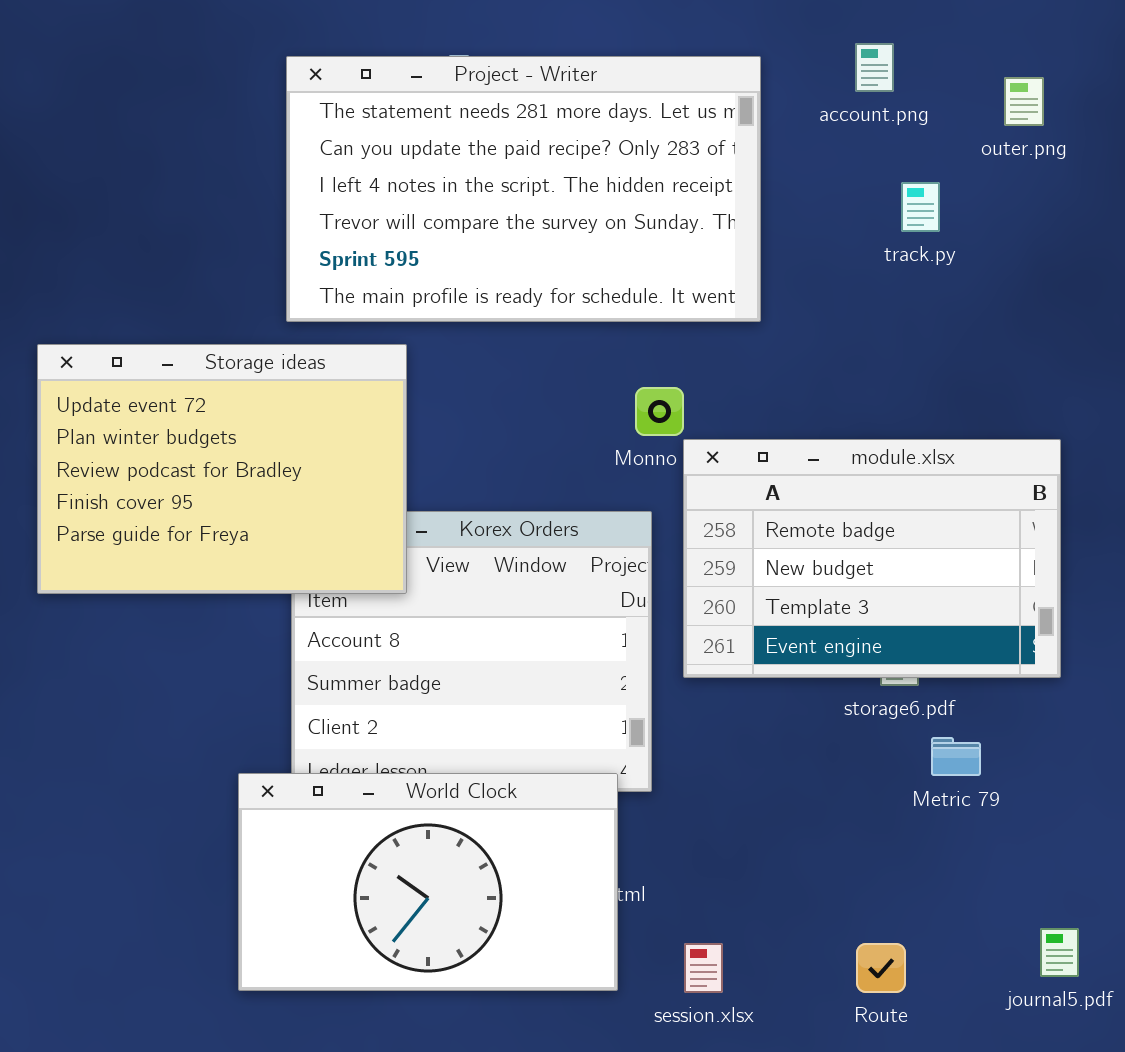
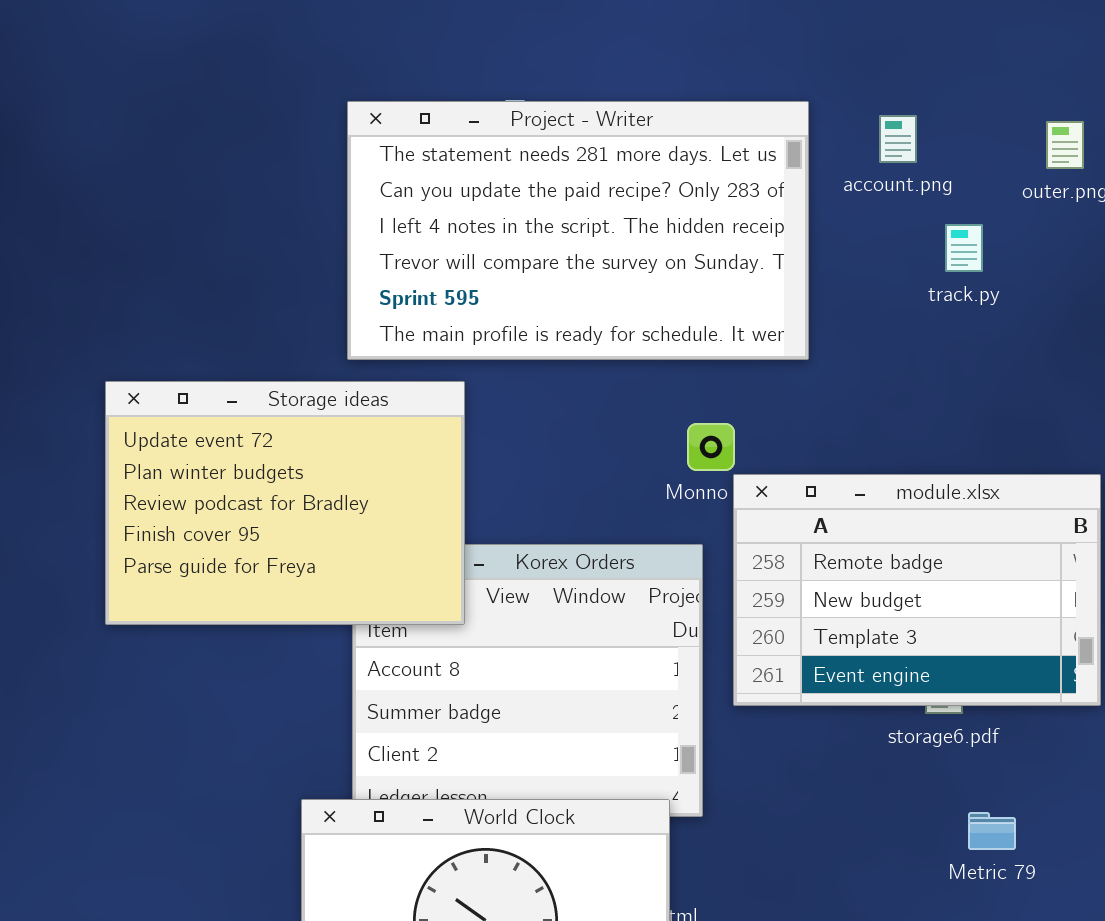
account.png: [855,43,894,92] -> [879,115,917,163], moved
Metric 79: [931,737,981,776] -> [968,812,1016,850], moved

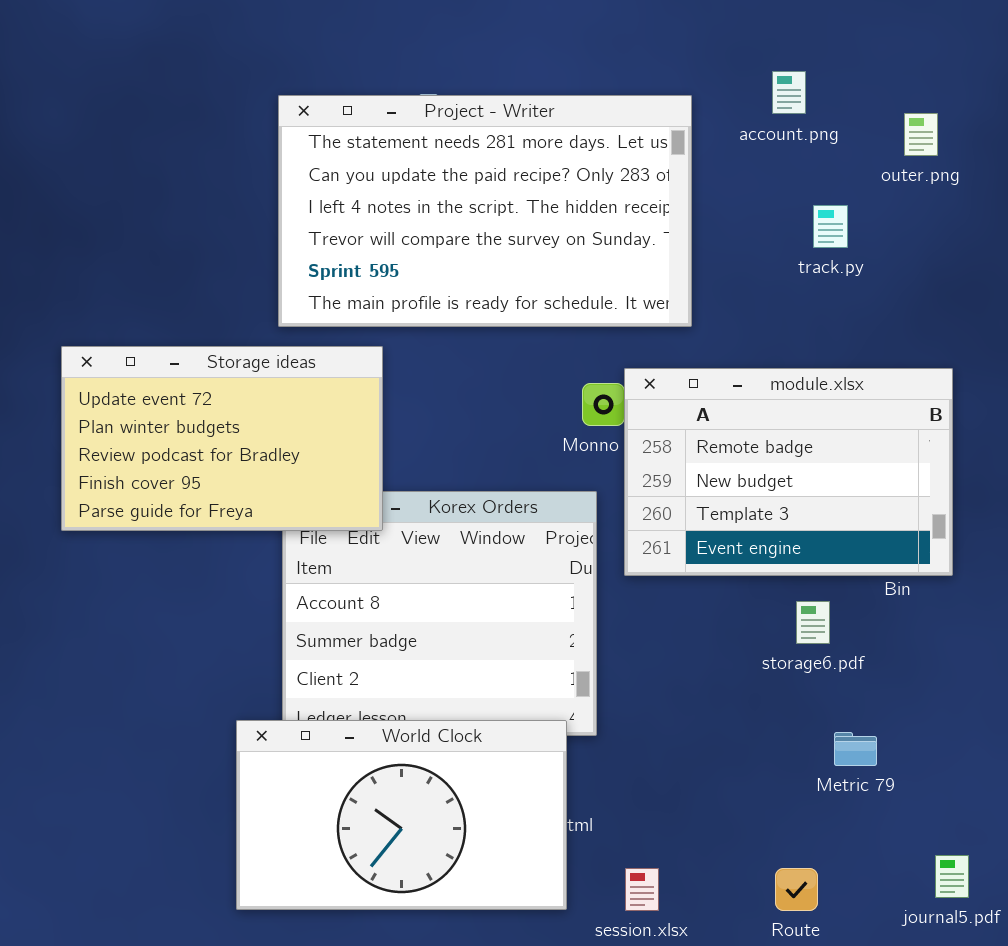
account.png: [879,115,917,163] -> [772,71,806,114], moved
Storage ideas: [105,381,465,625] -> [61,346,383,531], resized
module.xlsx: [733,474,1101,706] -> [624,368,953,576], moved

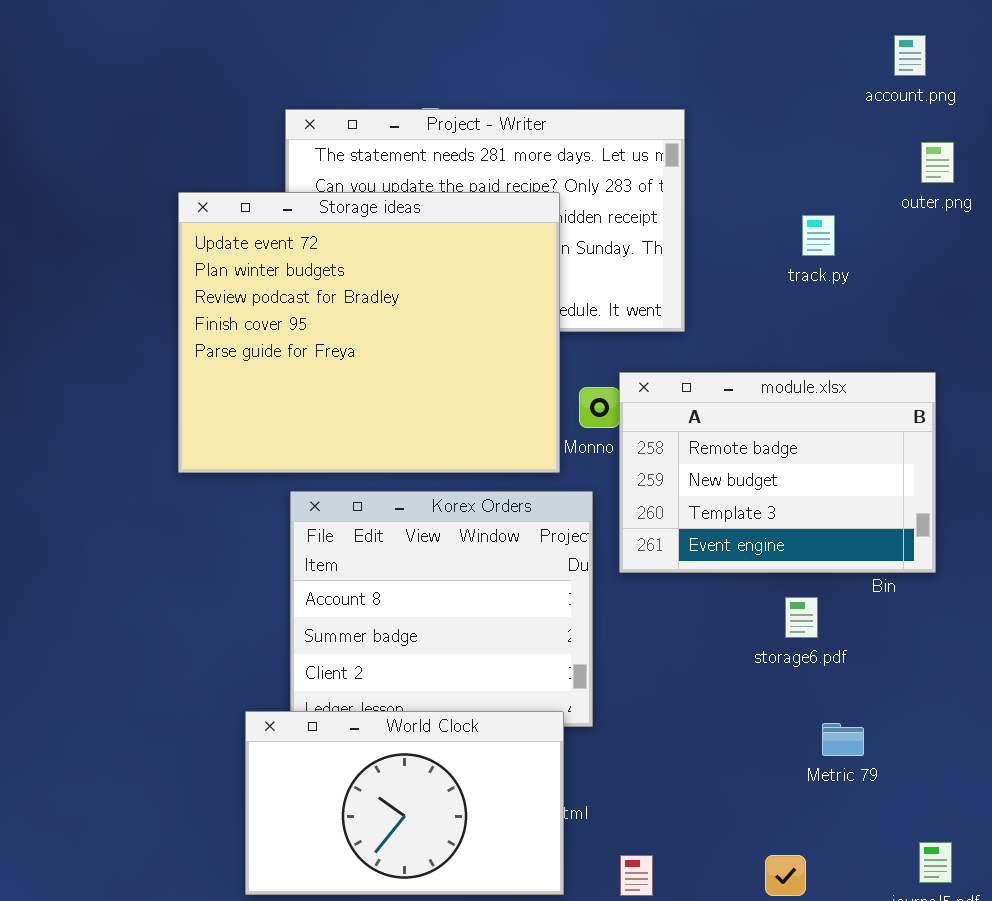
account.png: [772,71,806,114] -> [894,35,926,76], moved
outer.png: [904,113,938,156] -> [921,142,954,183], moved
Storage ideas: [61,346,383,531] -> [178,192,560,473], moved, resized

